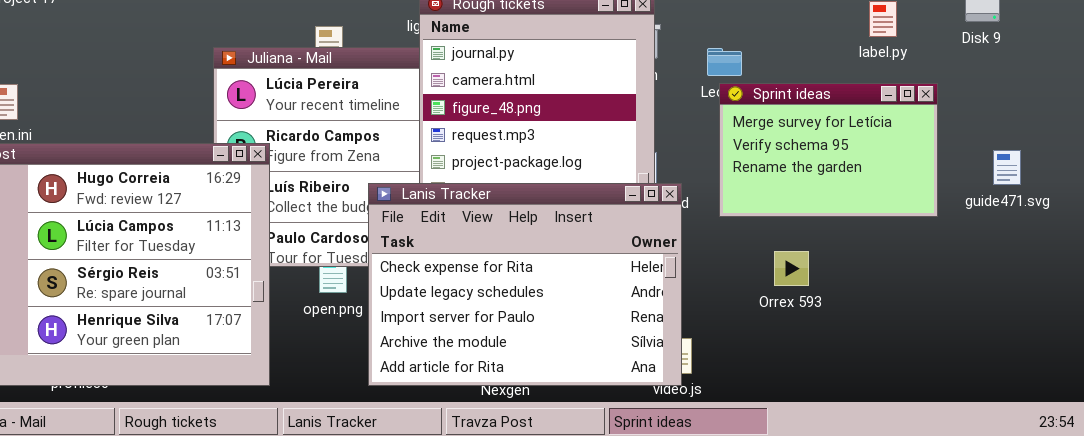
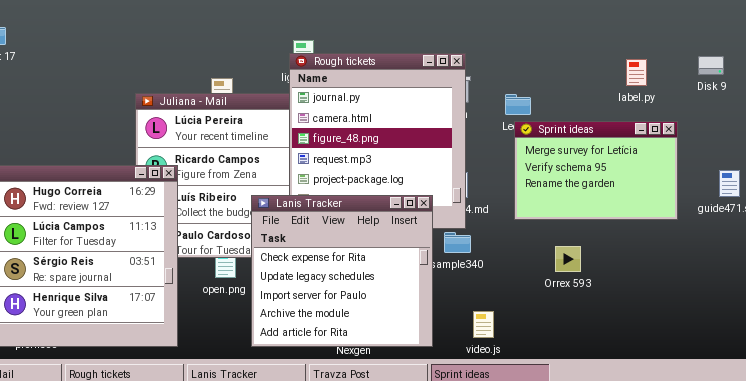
Lanis Tracker: [368,183,682,386] -> [251,195,433,347], resized

